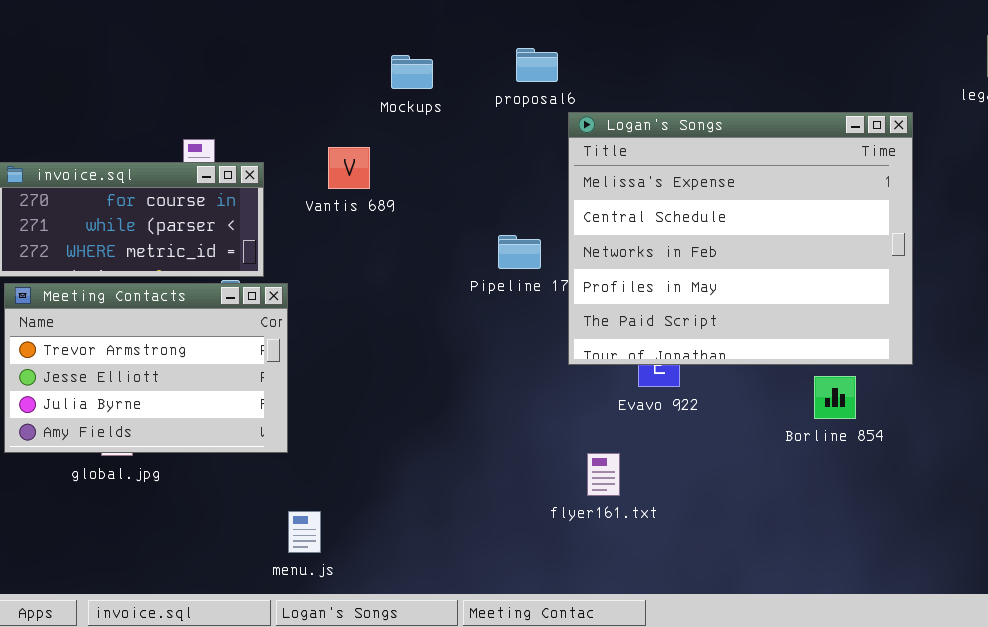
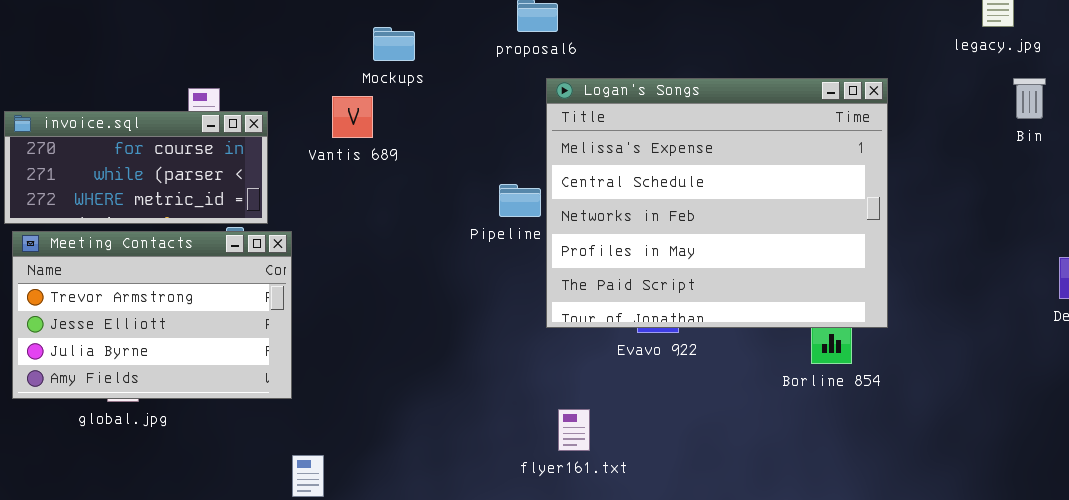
Mockups: [391,55,433,89] -> [373,27,415,61], moved
Logan's Songs: [568,112,913,365] -> [546,78,888,328], moved
flyer161.txt: [587,453,620,496] -> [558,409,590,451], moved

